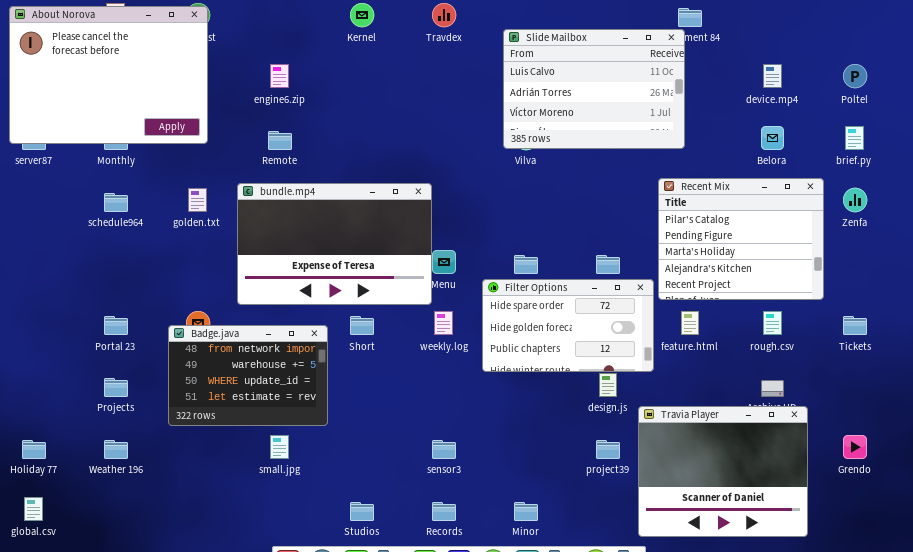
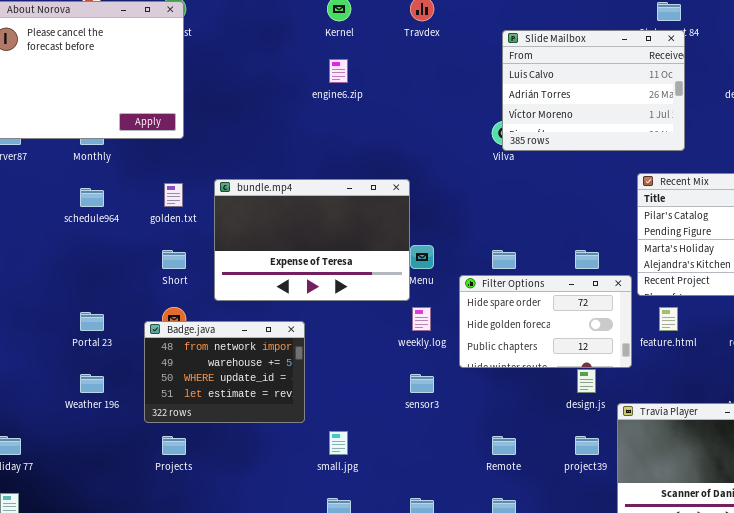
Slide Mailbox: [503,29,685,149] -> [502,30,685,151], moved
engine6.zip: [270,64,289,88] -> [329,59,348,83], moved
Remote: [268,131,292,150] -> [492,436,516,455], moved
Short: [350,316,374,335] -> [162,250,186,269], moved
Projects: [104,378,128,397] -> [162,436,186,455], moved
small.jpg: [270,435,289,459] -> [329,431,348,455], moved
Weather 196: [104,440,128,459] -> [80,374,104,393], moved
sensor3: [432,440,456,459] -> [410,374,434,393], moved

